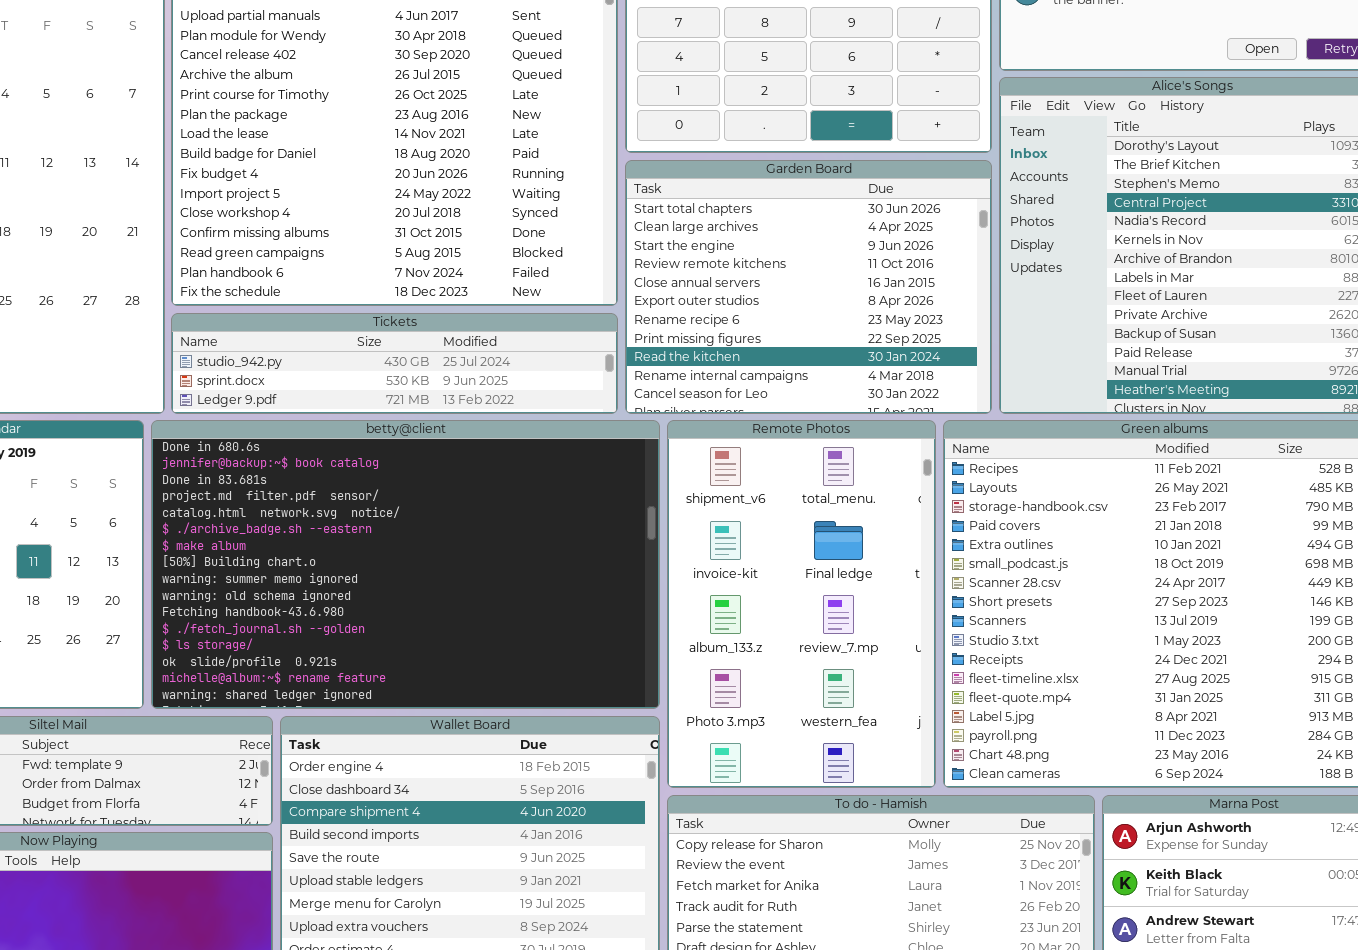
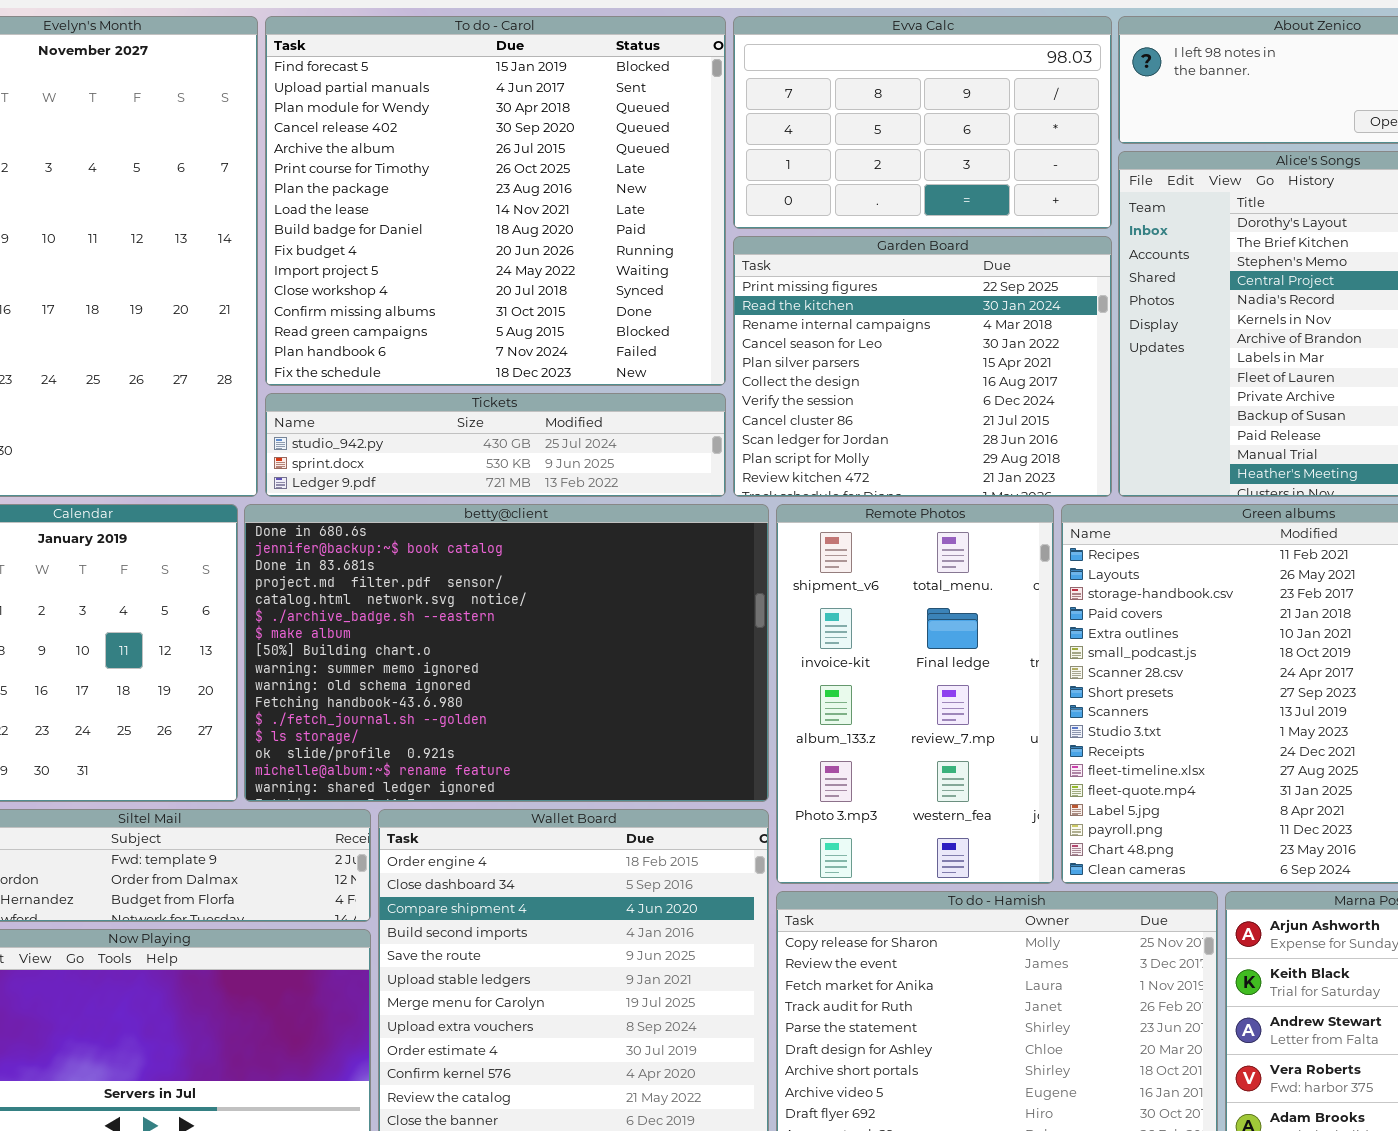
Garden Board: [625,160,992,414] -> [733,236,1112,497], scrolled down 7 rows

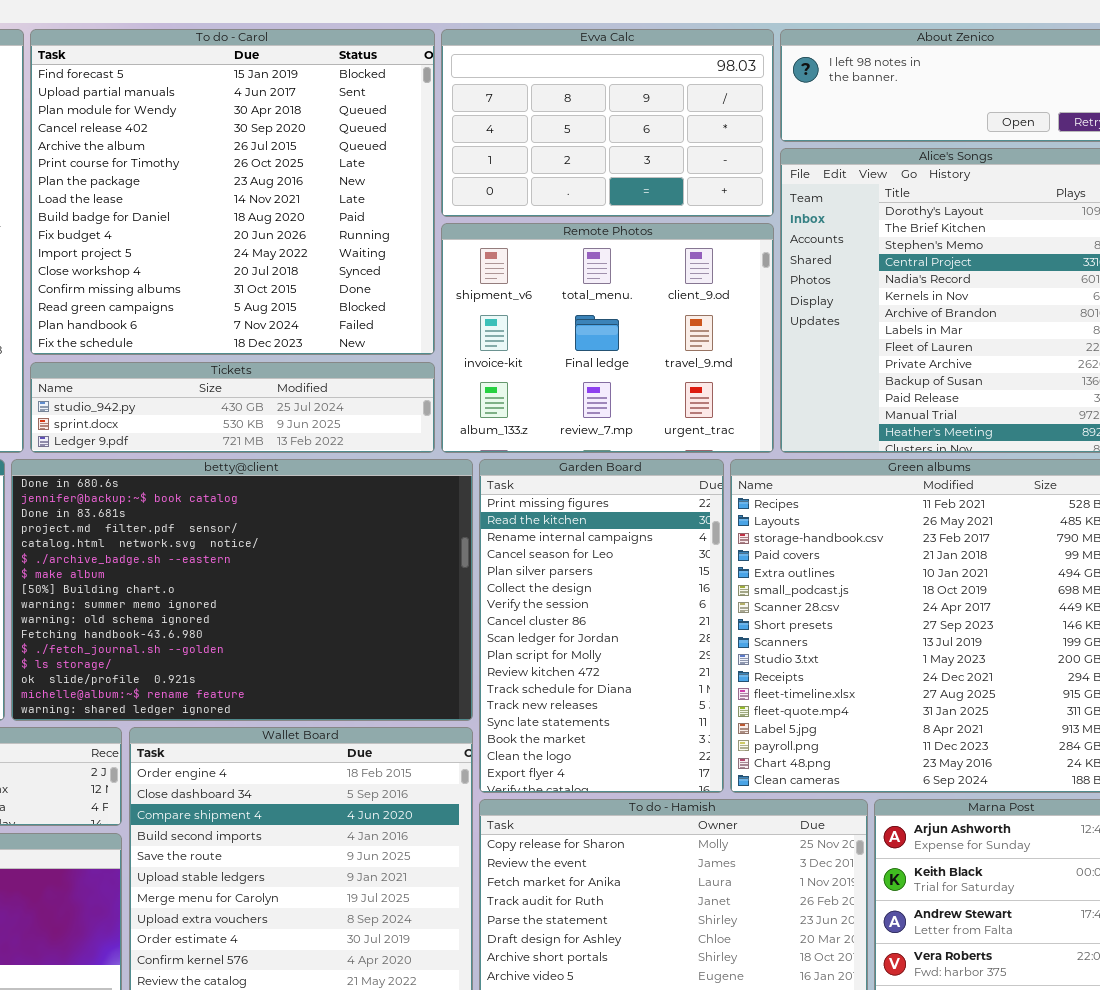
Garden Board: [733,236,1112,497] -> [479,459,724,793], moved, resized
Remote Photos: [776,504,1054,884] -> [441,223,774,453], moved, resized

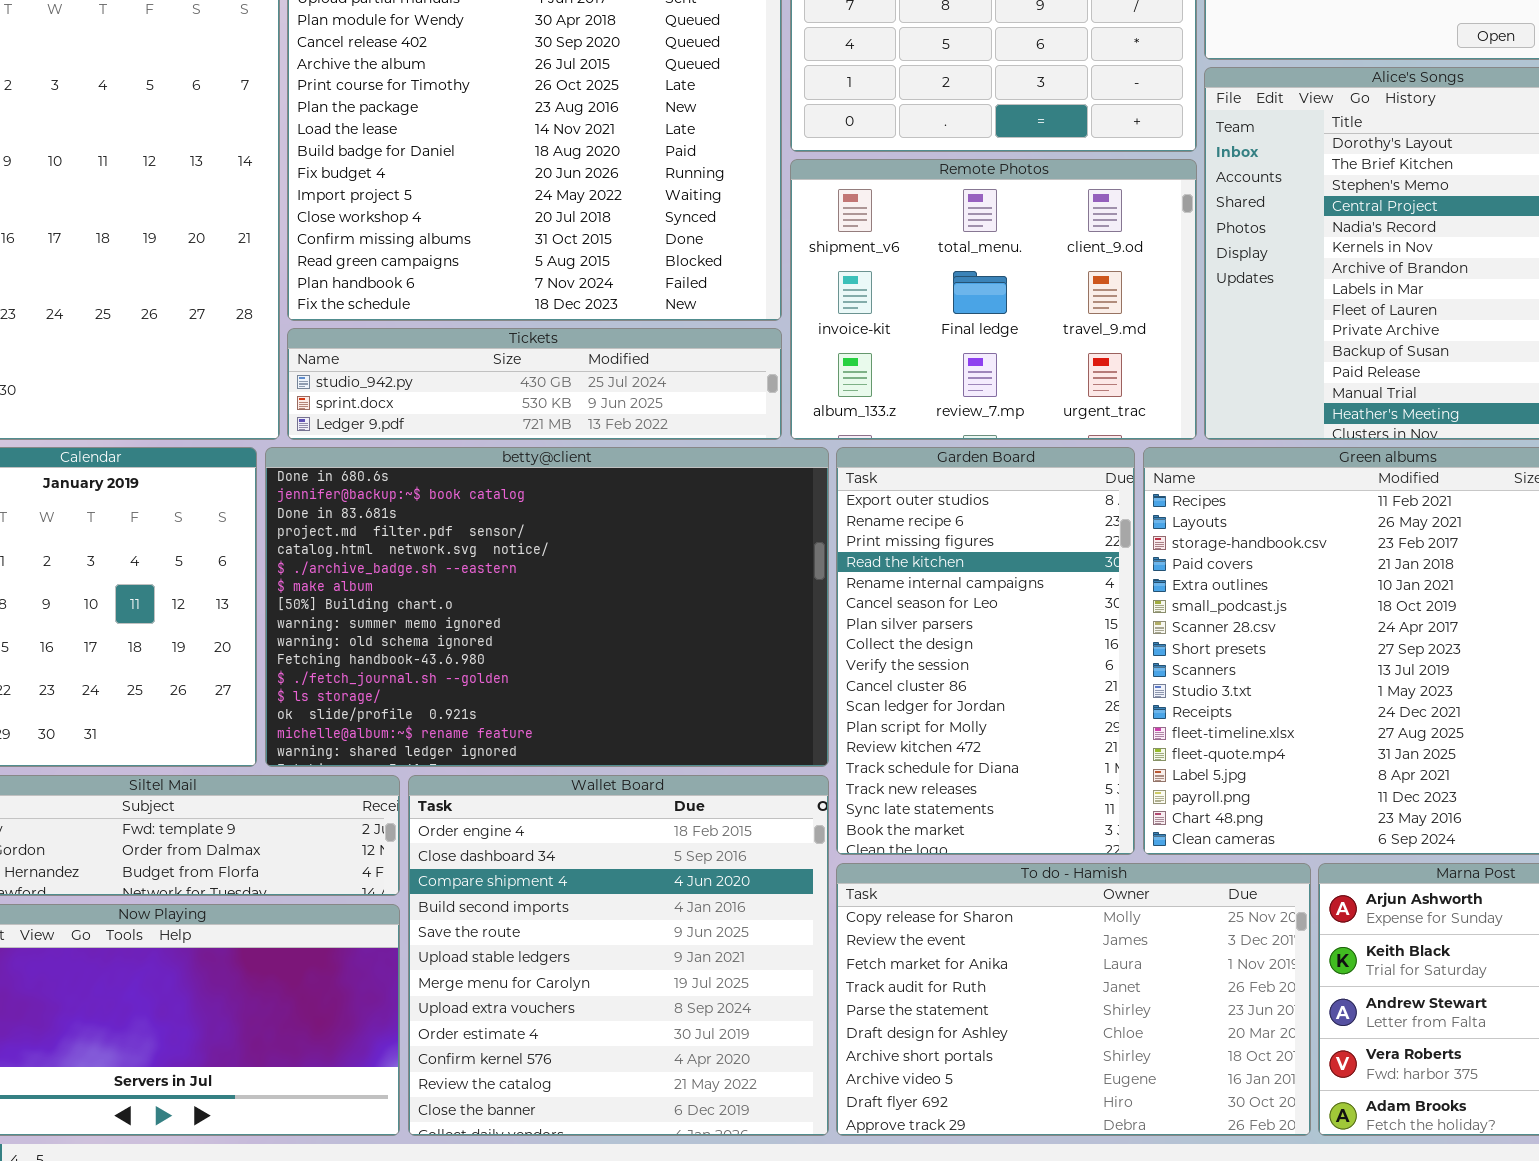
Garden Board: [479,459,724,793] -> [836,447,1135,855], scrolled up 2 rows

